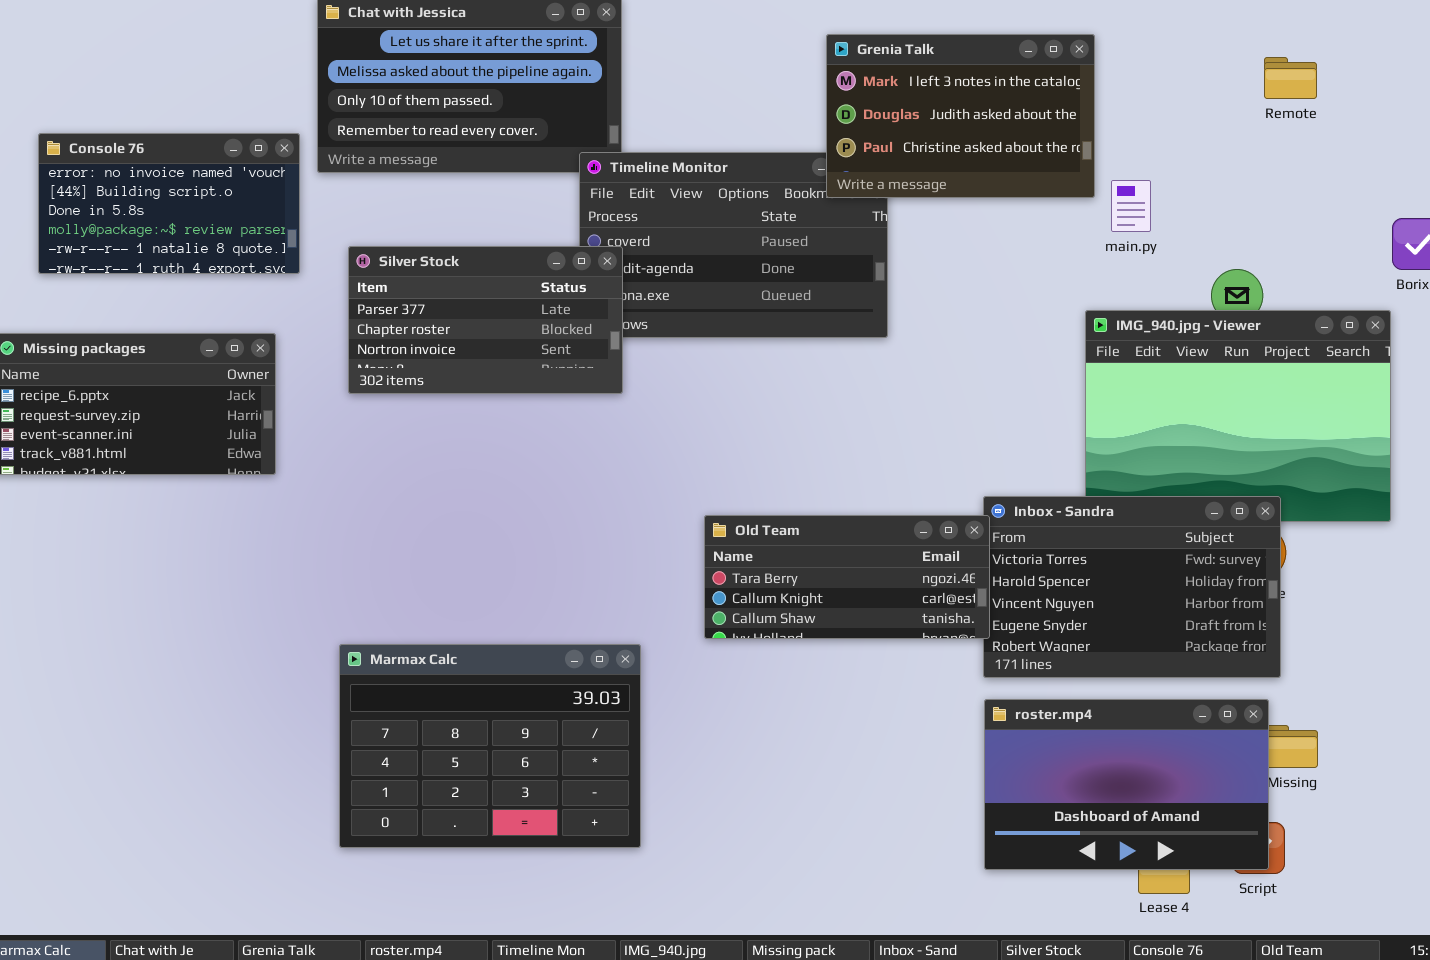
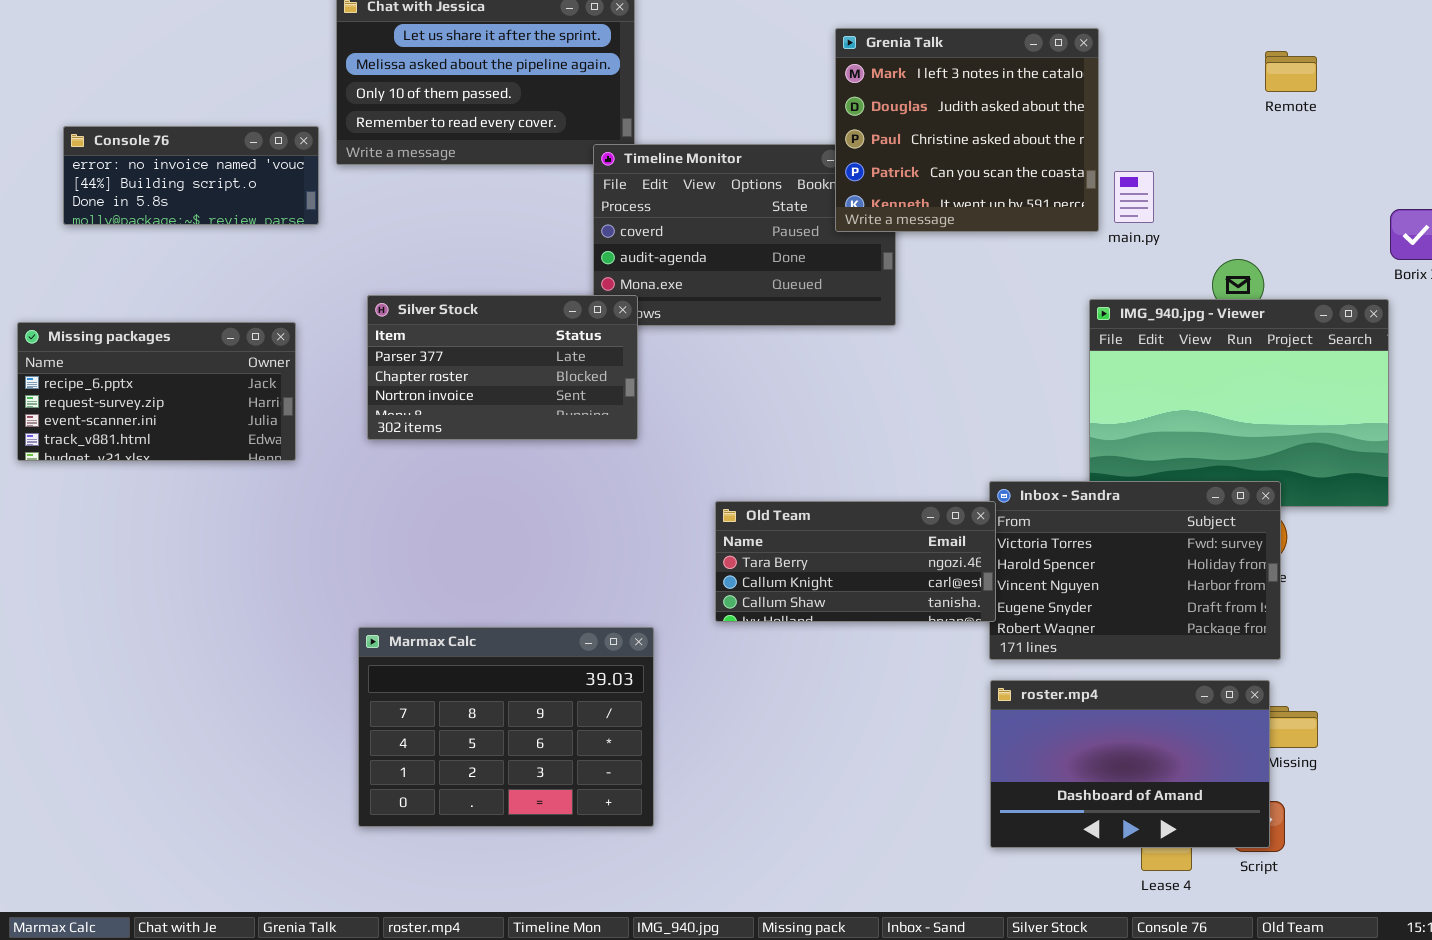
Grenia Talk: [826,34,1095,198] -> [835,28,1099,232], resized
Console 76: [38,133,300,274] -> [63,126,319,225], resized
Silver Stock: [348,246,623,394] -> [367,295,638,440], moved

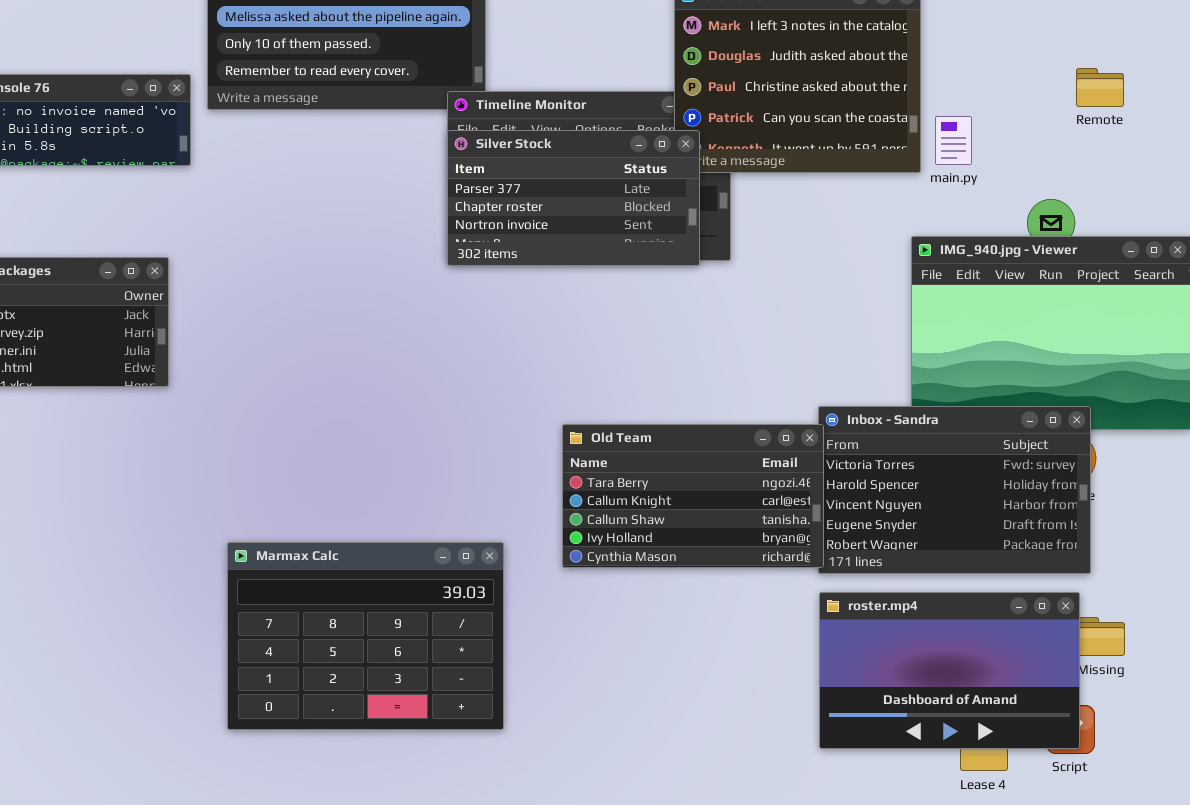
Remote: [1265,51,1317,92] -> [1076,68,1124,107], moved
Silver Stock: [367,295,638,440] -> [447,130,700,266], moved
Old Team: [715,501,996,622] -> [562,424,824,568], resized

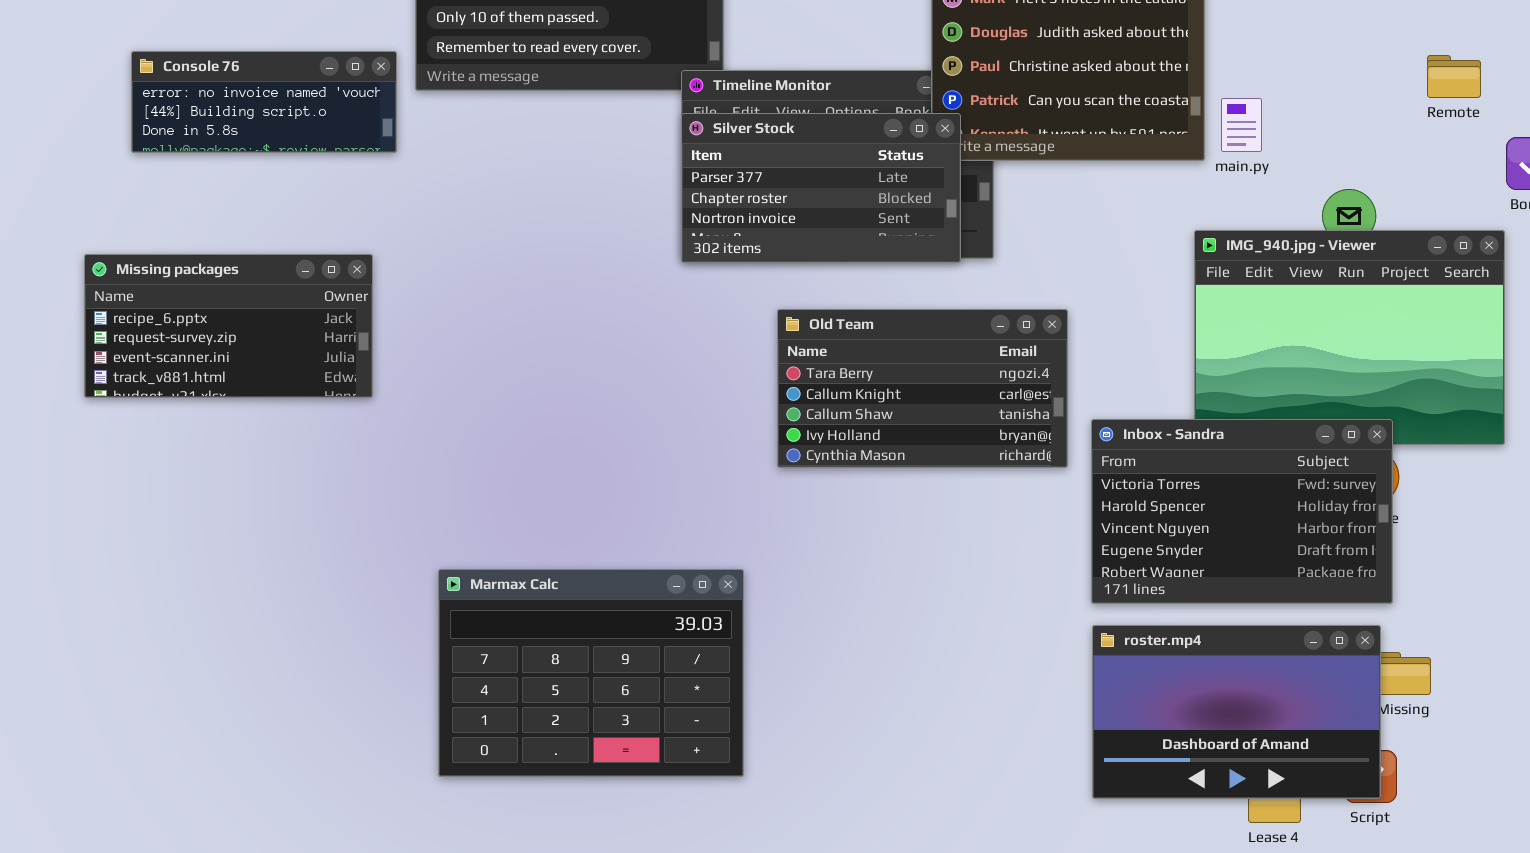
Remote: [1076,68,1124,107] -> [1427,55,1481,98], moved
Old Team: [562,424,824,568] -> [777,309,1068,468], moved

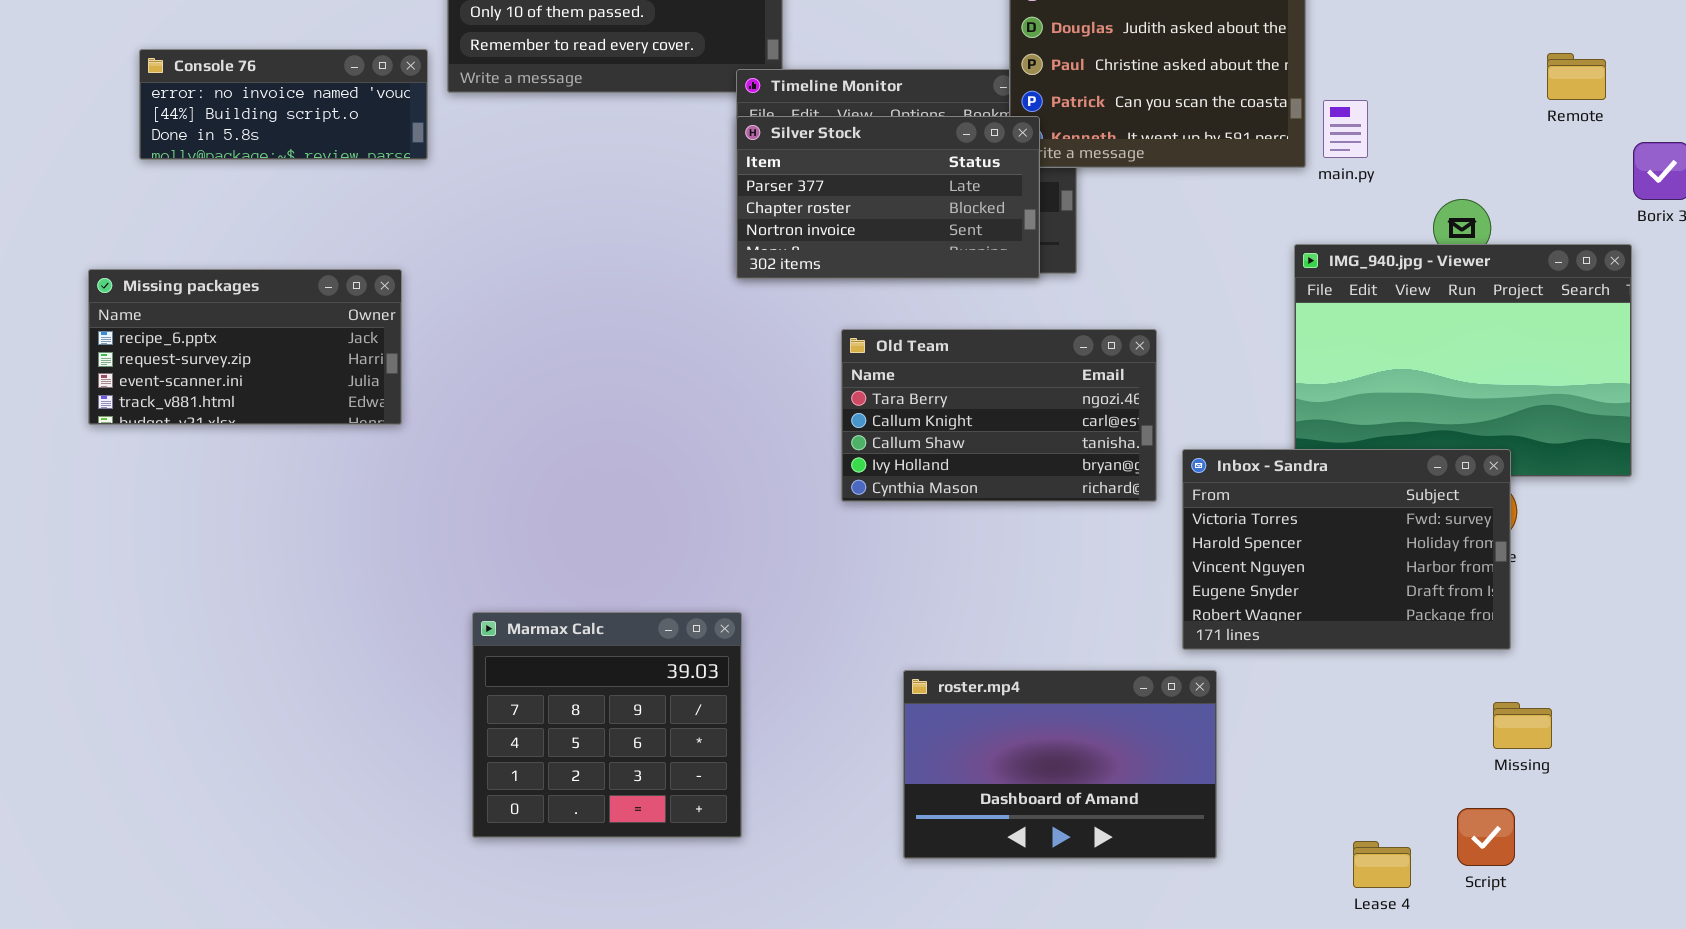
Marmax Calc: [438,569,744,777] -> [472,612,742,838], resized
roster.mp4: [1092,625,1381,799] -> [903,670,1217,859], moved

